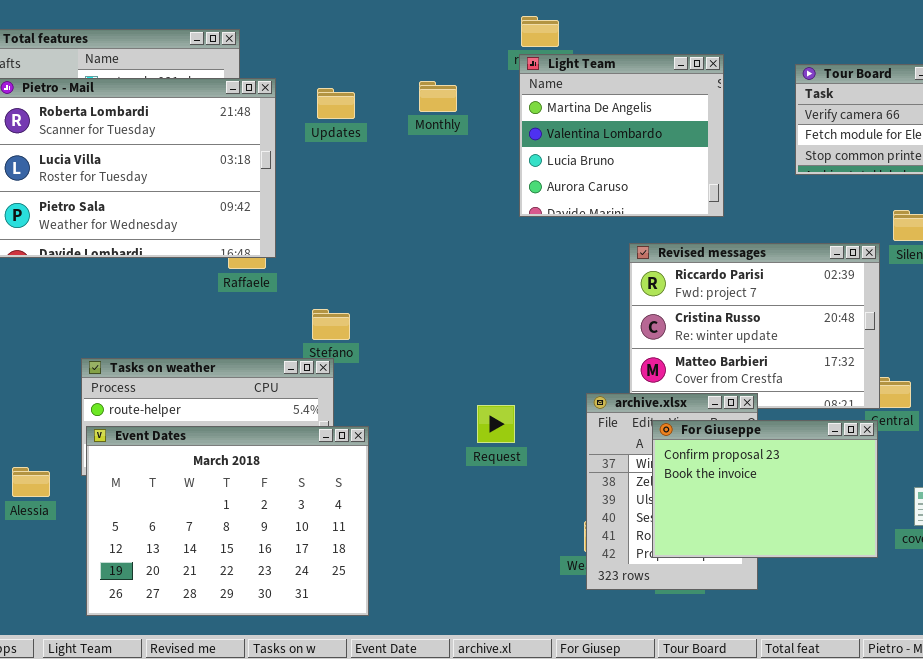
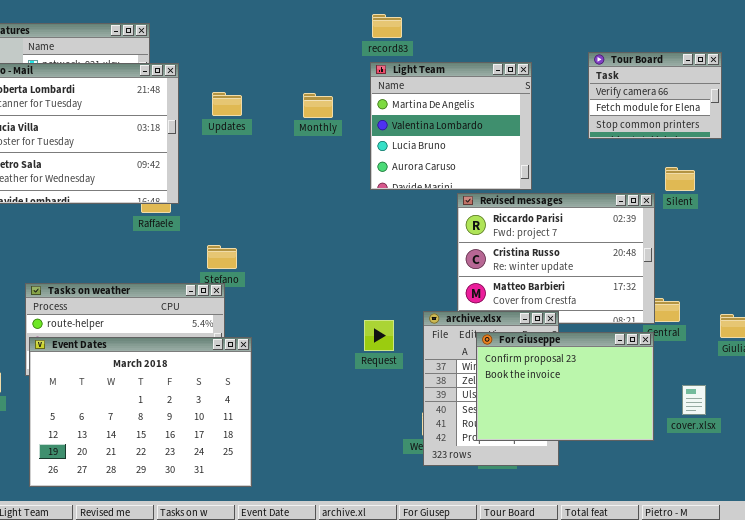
Light Team: [519,54,724,217] -> [370,62,532,190], moved
Monthly: [419,81,457,112] -> [303,93,333,118], moved
Updates: [317,88,355,119] -> [212,92,242,116], moved
Request: [477,405,515,443] -> [364,320,394,351], moved

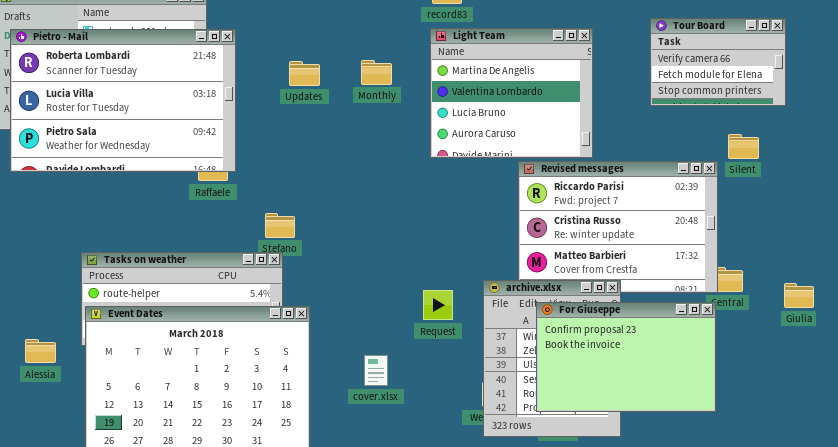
Updates: [212,92,242,116] -> [289,61,320,86], moved
cover.xlsx: [682,385,706,415] -> [364,355,388,386], moved

